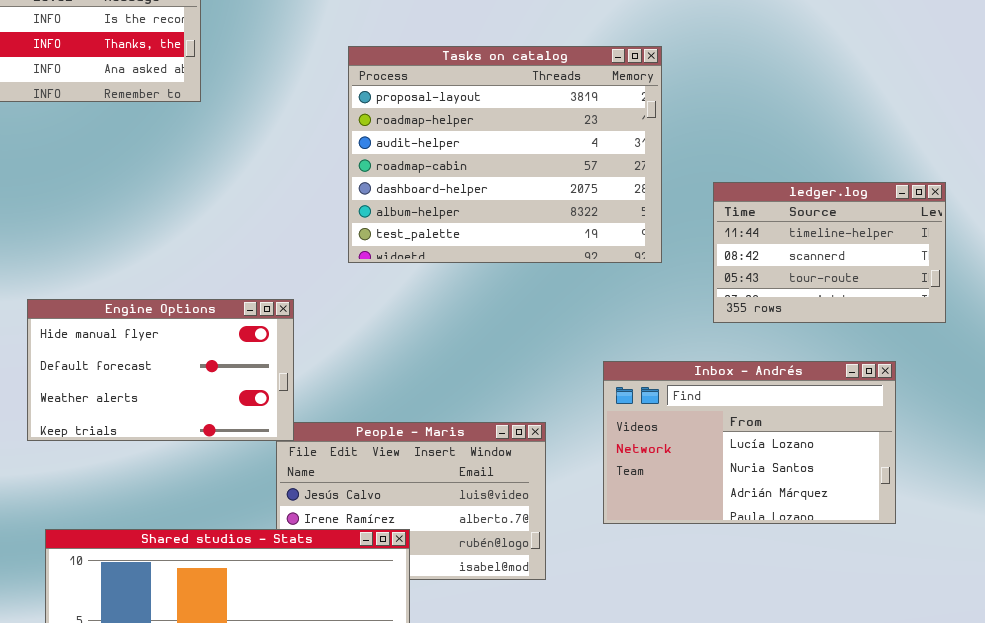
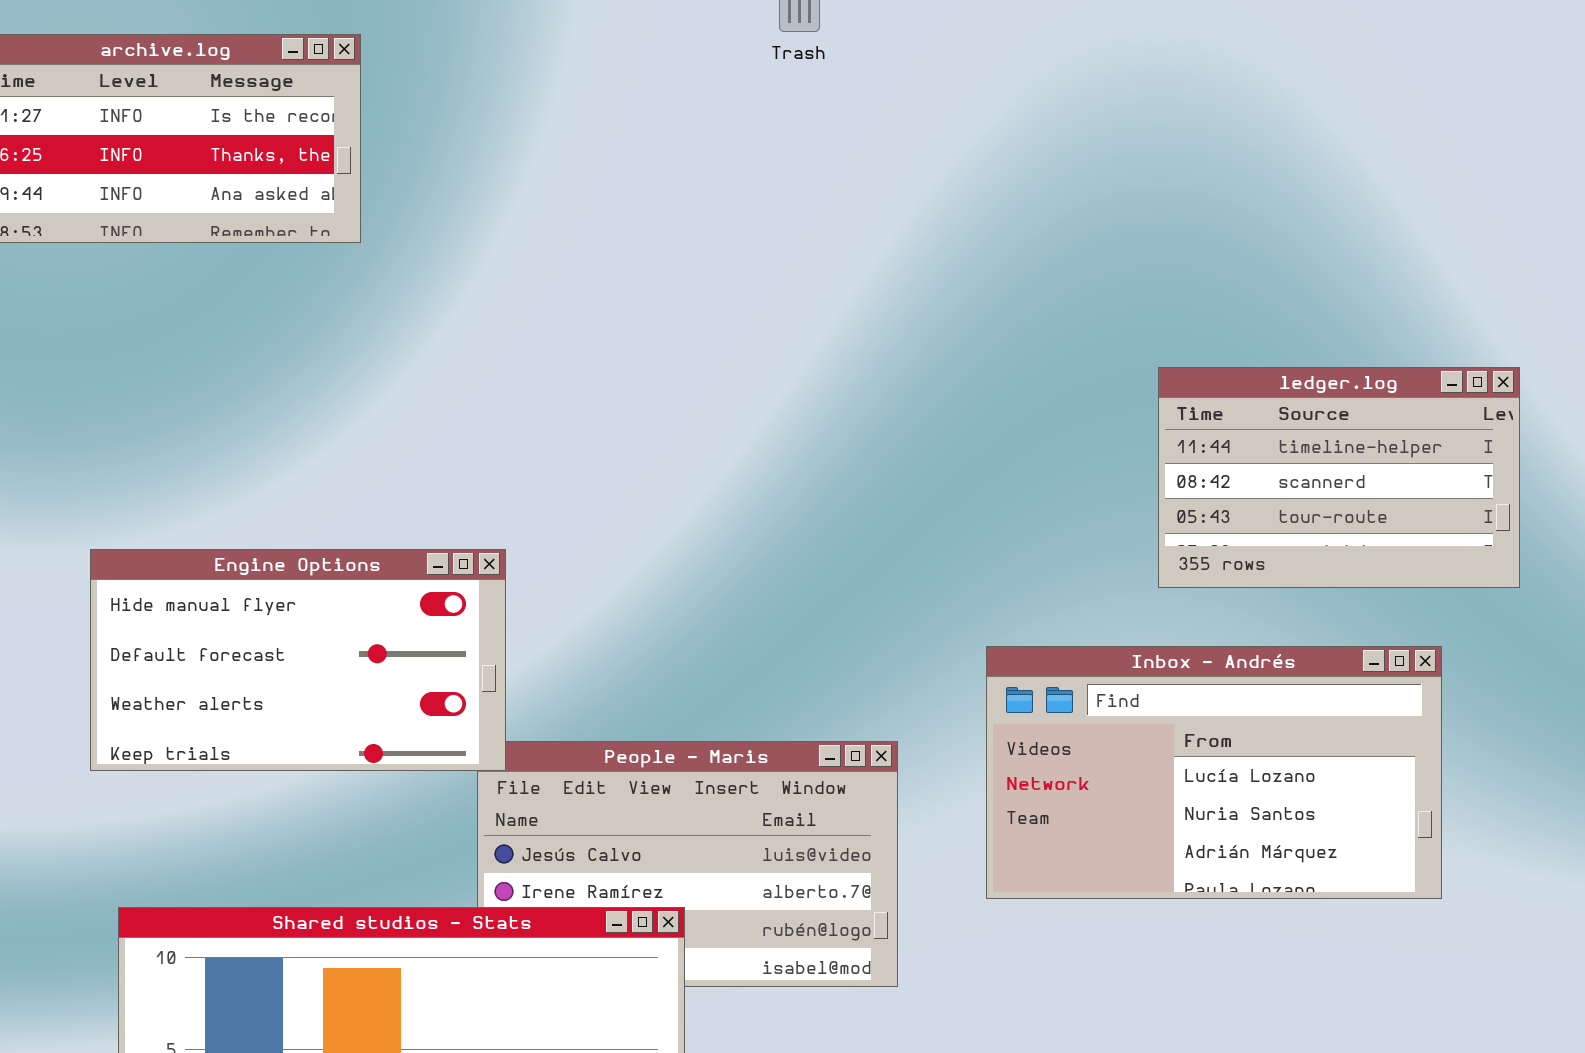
Tasks on catalog: [348,46,662,263] -> none, closed

